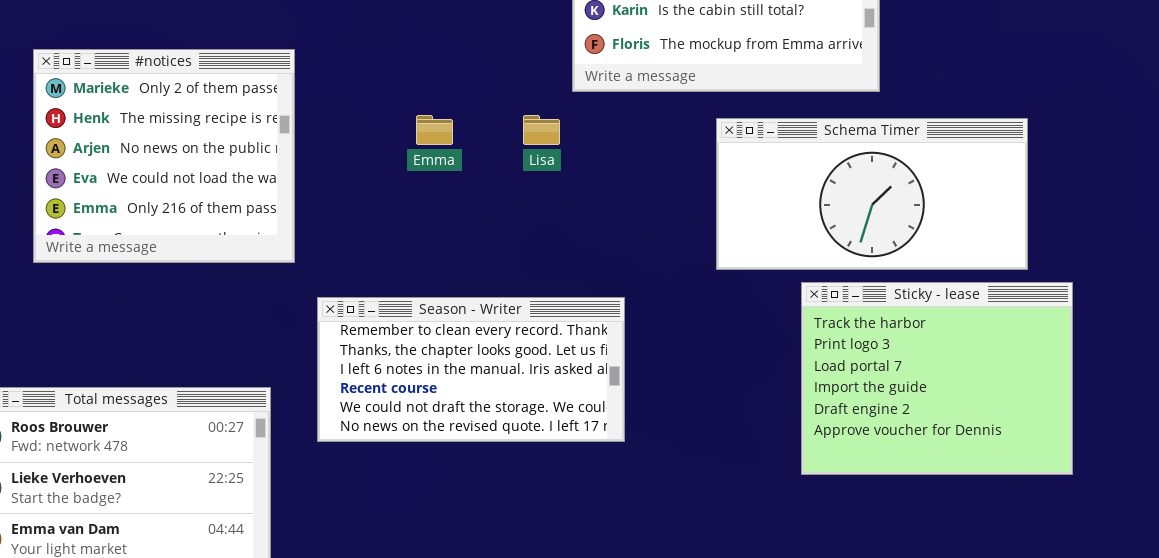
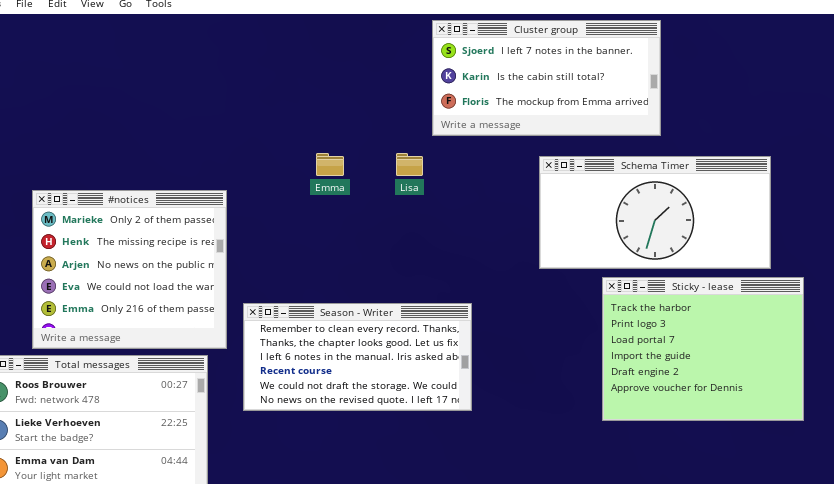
#notices: [33,49,295,263] -> [32,190,227,349], moved
Season - Writer: [317,297,625,442] -> [243,303,472,411], moved

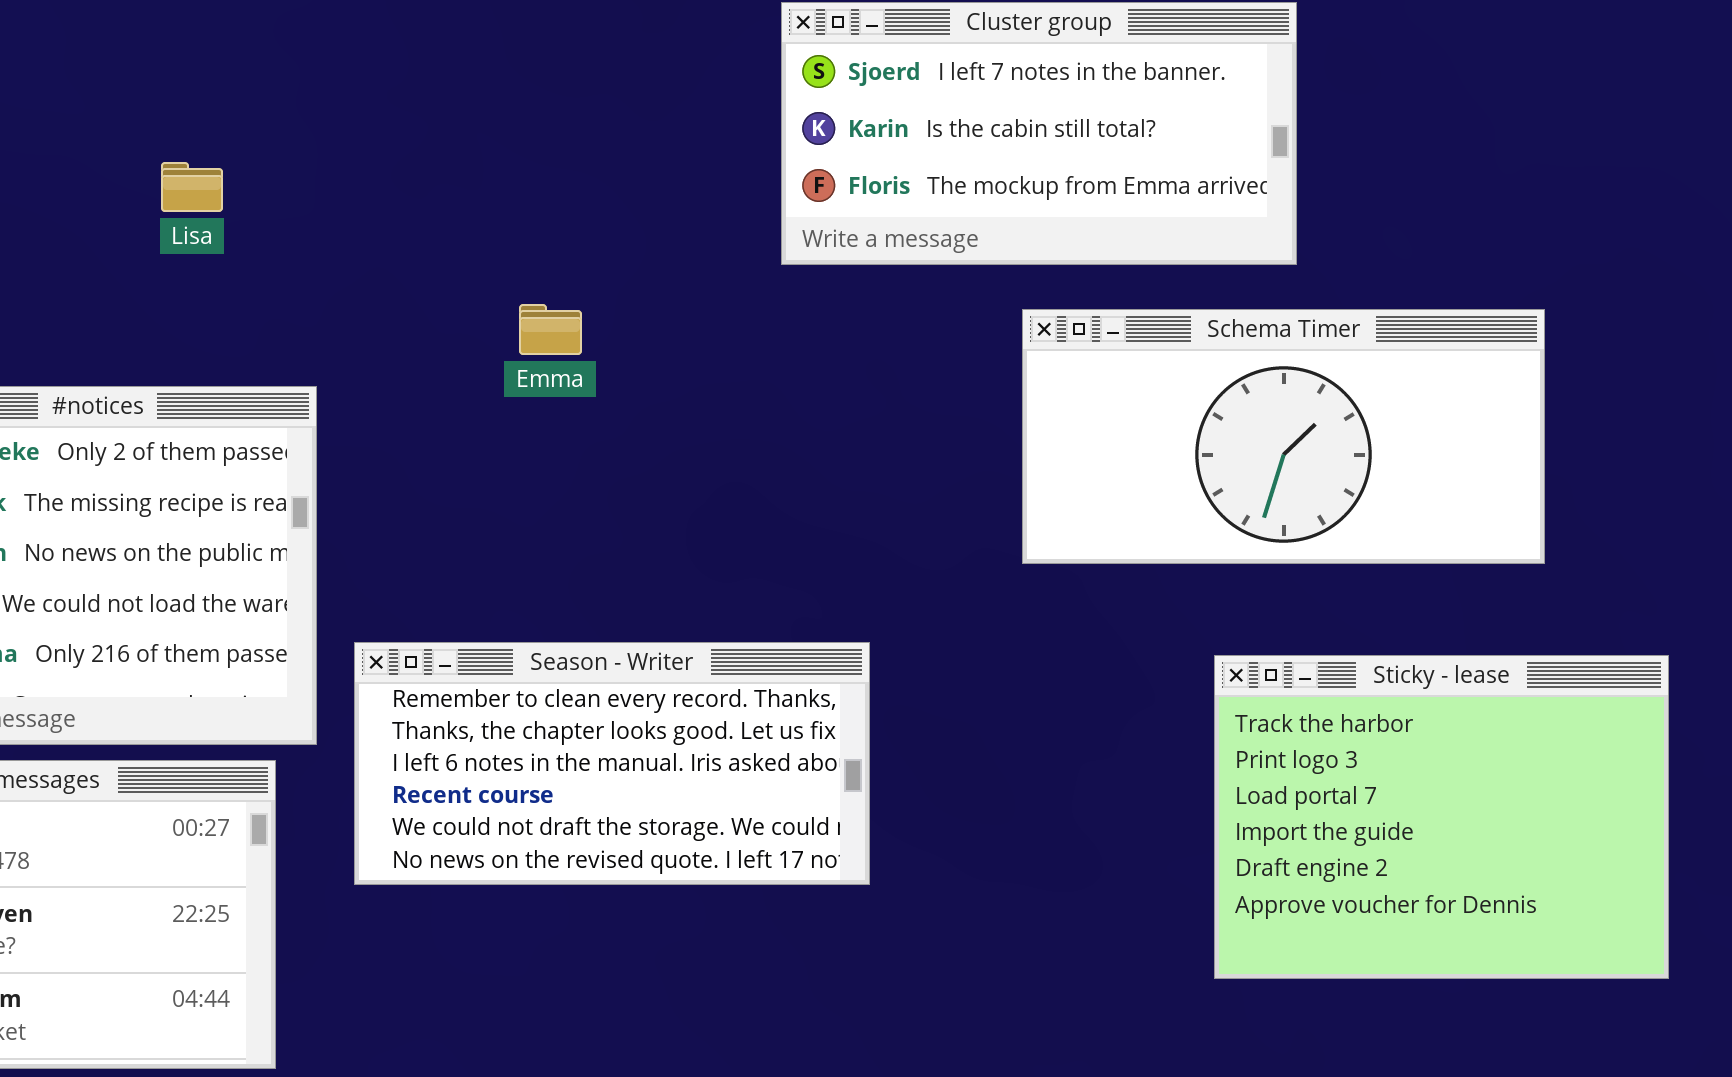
Lisa: [396,153,423,176] -> [161,162,223,212], moved
Sticky - lease: [602,277,804,421] -> [1214,655,1669,979], moved

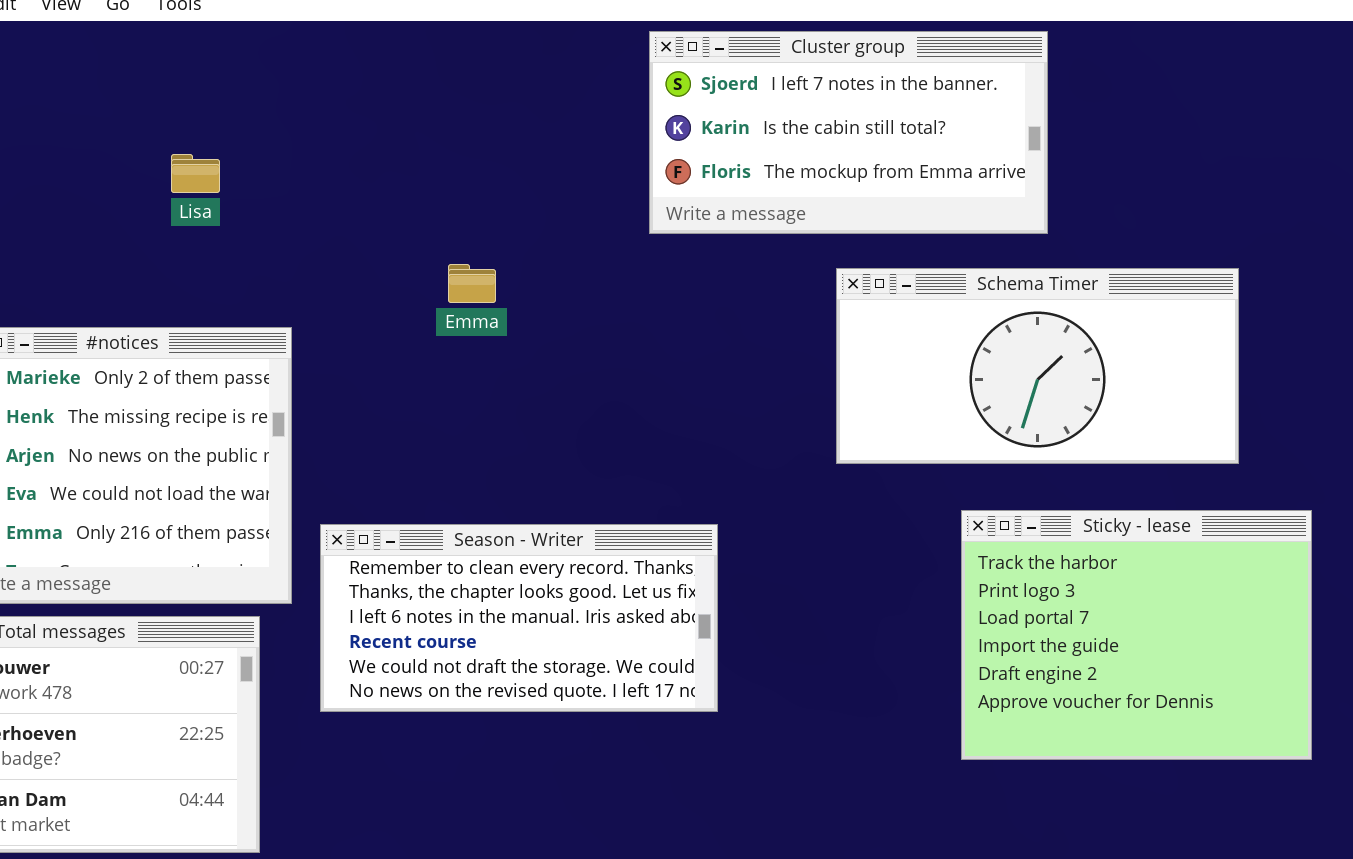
Sticky - lease: [1214,655,1669,979] -> [961,510,1312,760], moved

